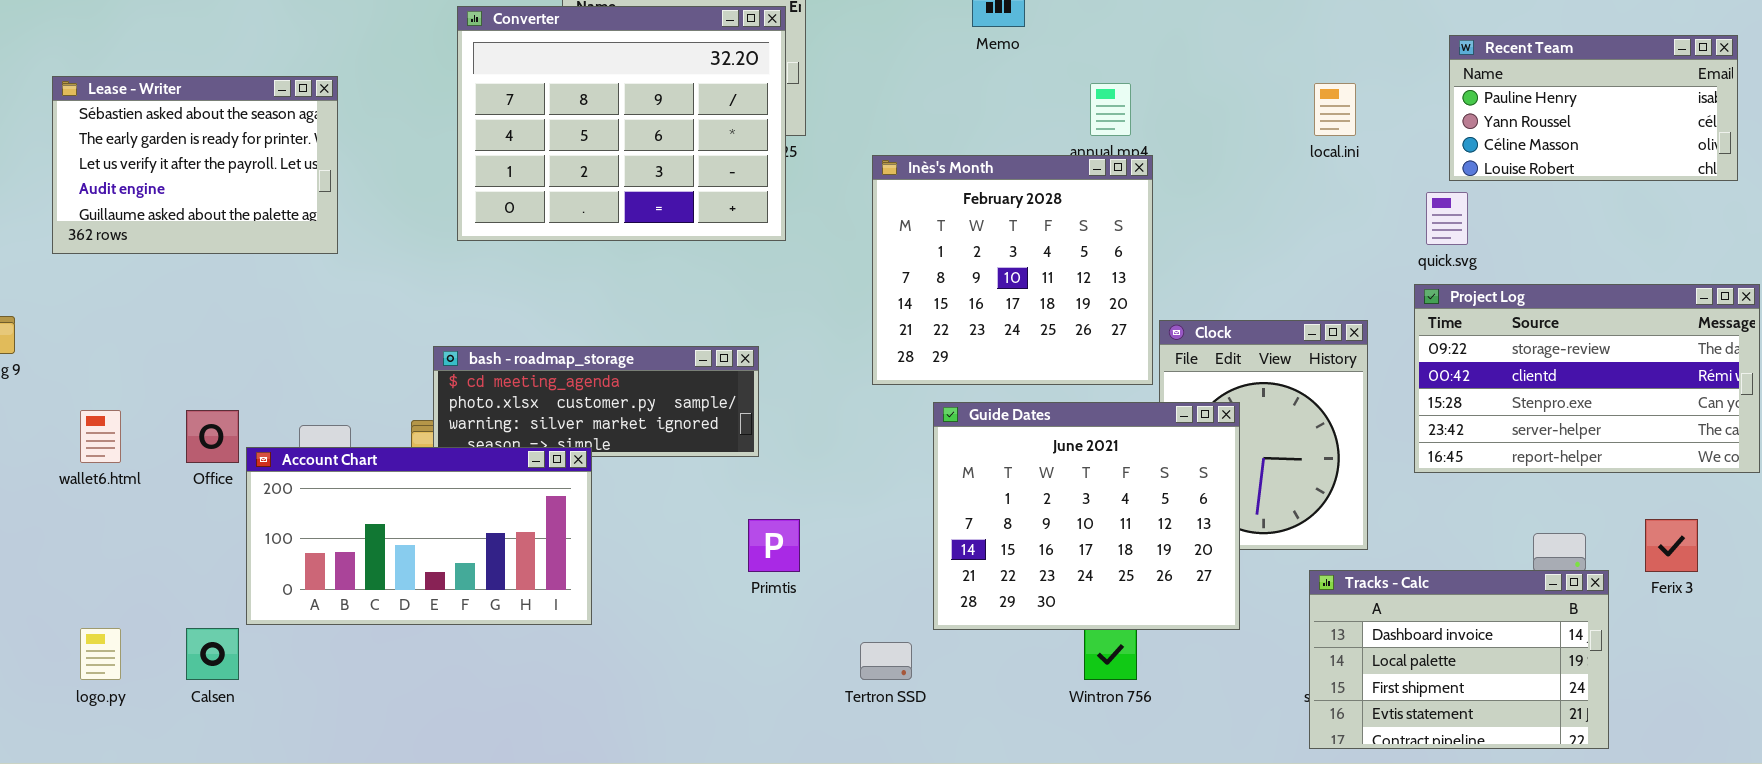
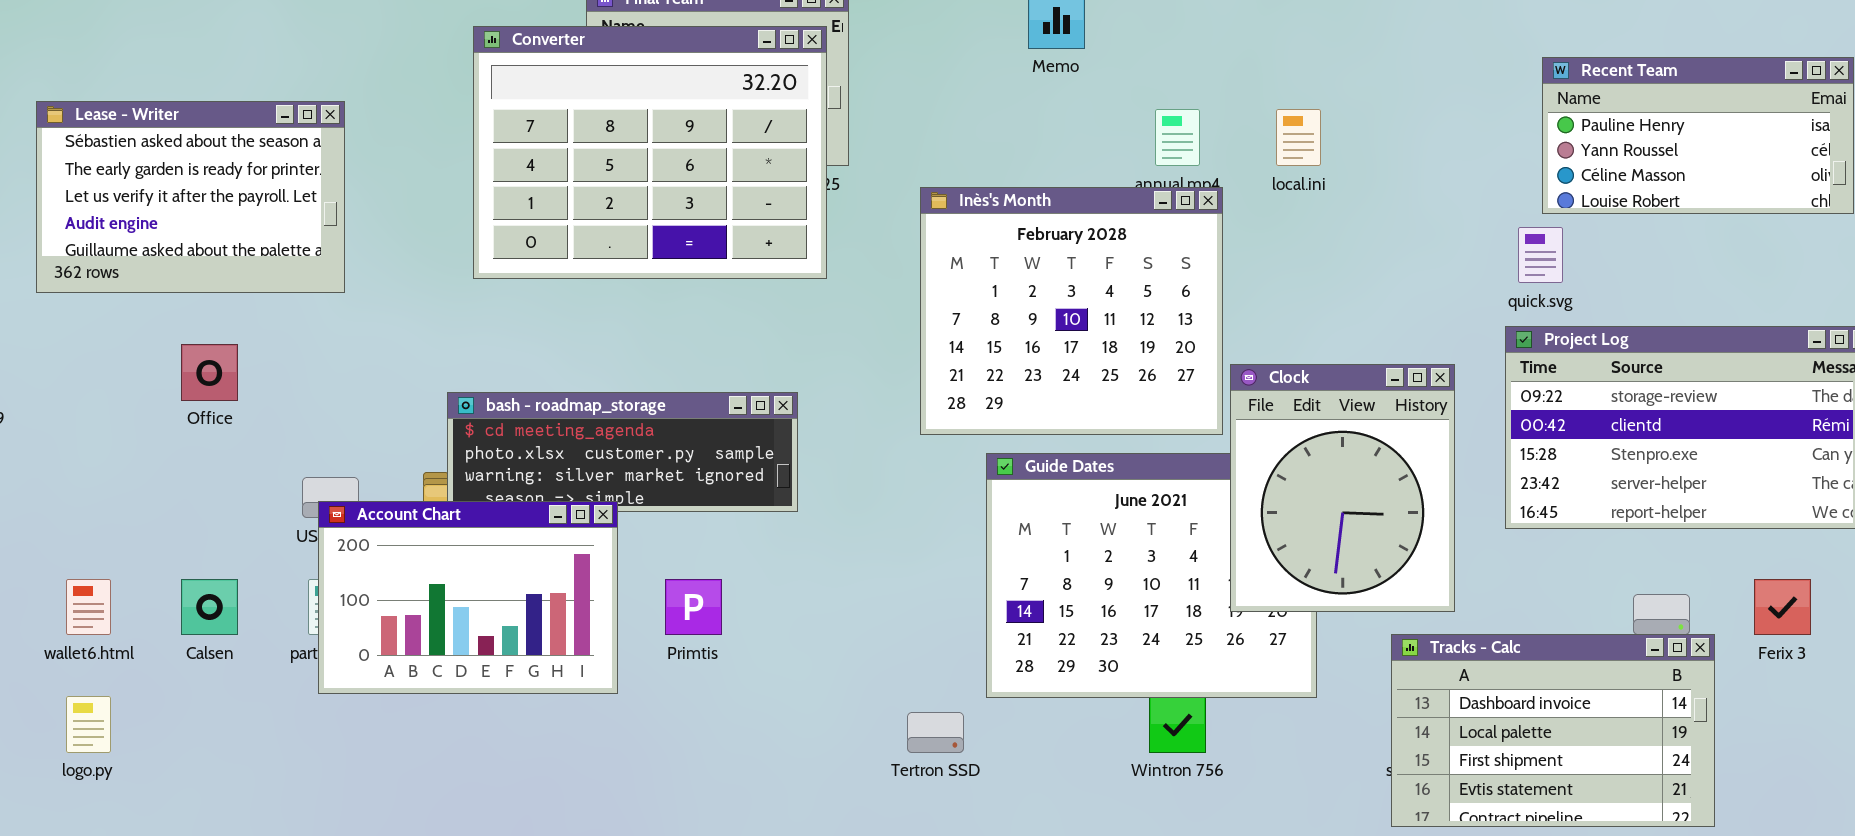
local.ini: [1314,83,1356,136] -> [1276,109,1321,166], moved
Clock: [1159,320,1368,550] -> [1230,364,1455,612], raised
wallet6.html: [80,410,121,463] -> [66,579,111,635], moved
Office: [186,410,239,463] -> [181,344,238,401], moved
Account Chart: [246,447,592,625] -> [318,501,618,694], resized
Primtis: [748,519,800,572] -> [665,579,722,635], moved
Calsen: [186,628,239,680] -> [181,579,238,635], moved

